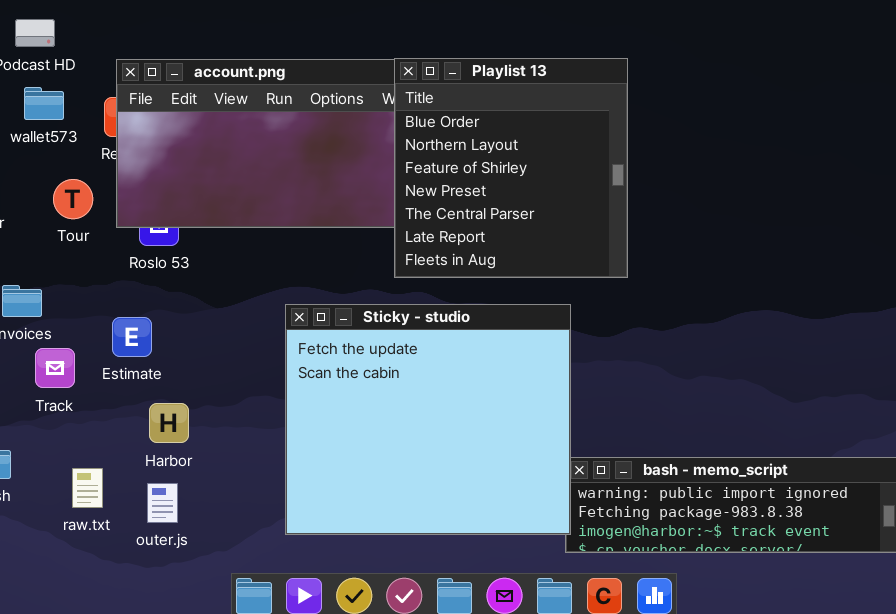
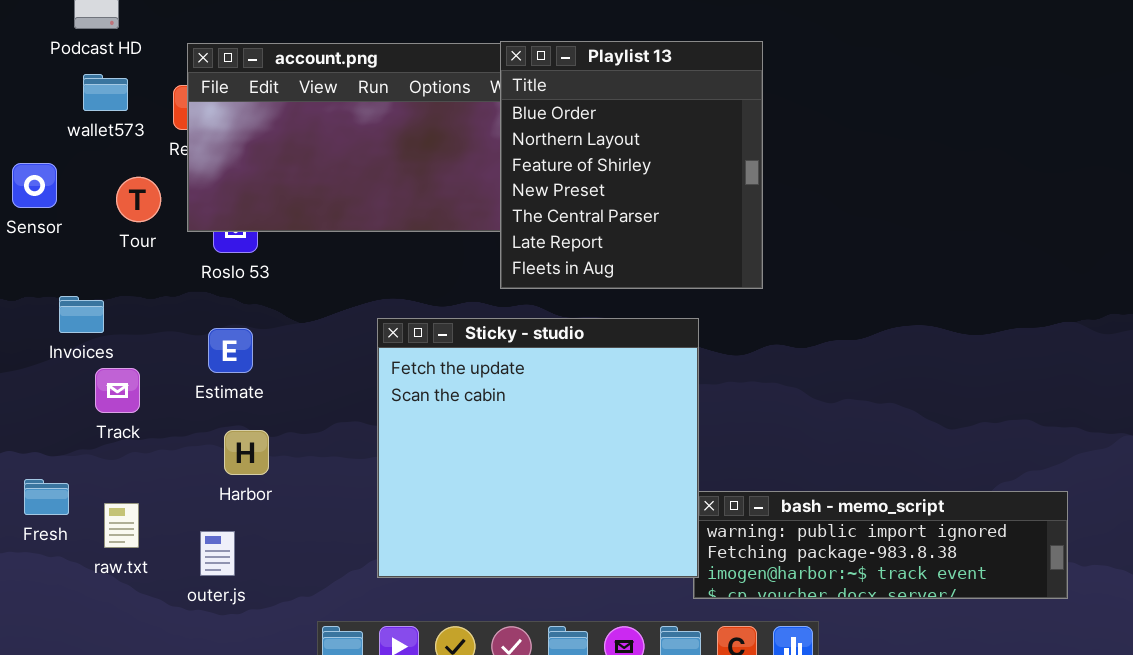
Estimate: [112,317,152,357] -> [208,328,253,373], moved
raw.txt: [72,468,103,508] -> [104,503,139,548], moved
outer.js: [147,483,178,523] -> [200,531,235,576], moved

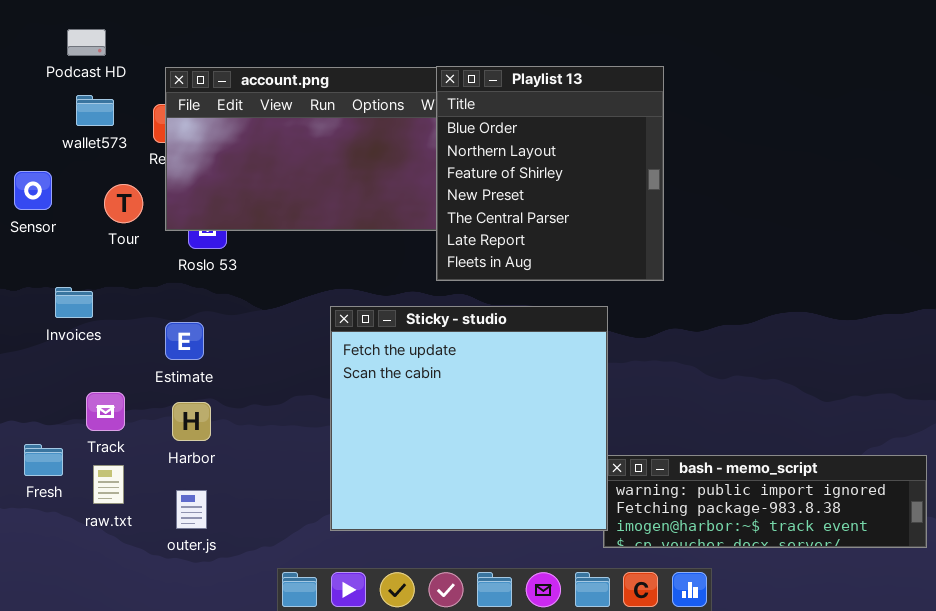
Estimate: [208,328,253,373] -> [165,322,204,360], moved
Track: [95,368,140,413] -> [86,392,125,431], moved
Harbor: [224,430,269,475] -> [172,402,211,441], moved

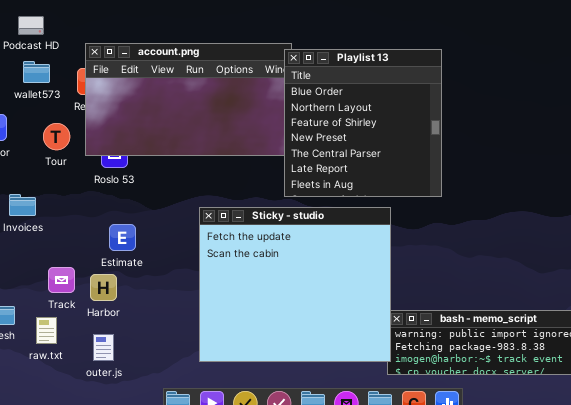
Playlist 13: [436,66,664,281] -> [284,49,442,197], moved
Estimate: [165,322,204,360] -> [109,224,136,251], moved
Track: [86,392,125,431] -> [48,267,75,293], moved

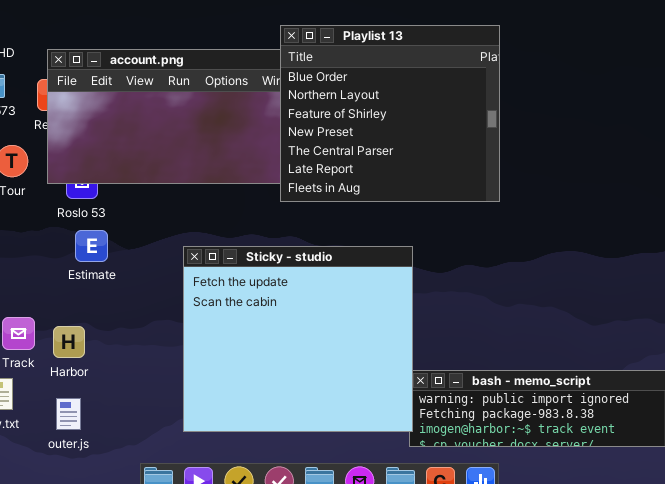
Playlist 13: [284,49,442,197] -> [280,25,500,202], moved, resized
Estimate: [109,224,136,251] -> [75,230,108,262], moved

